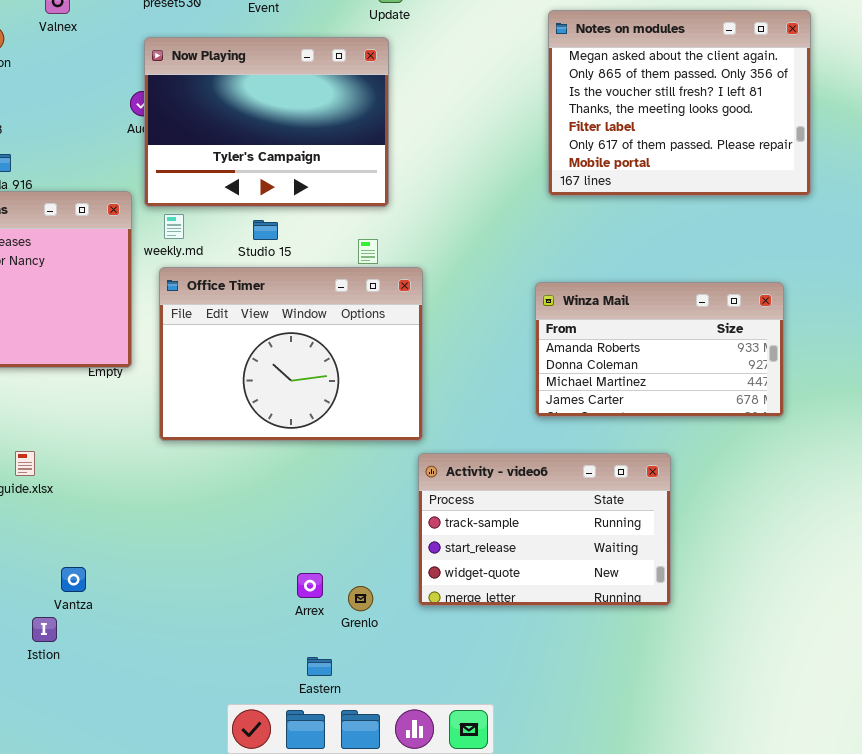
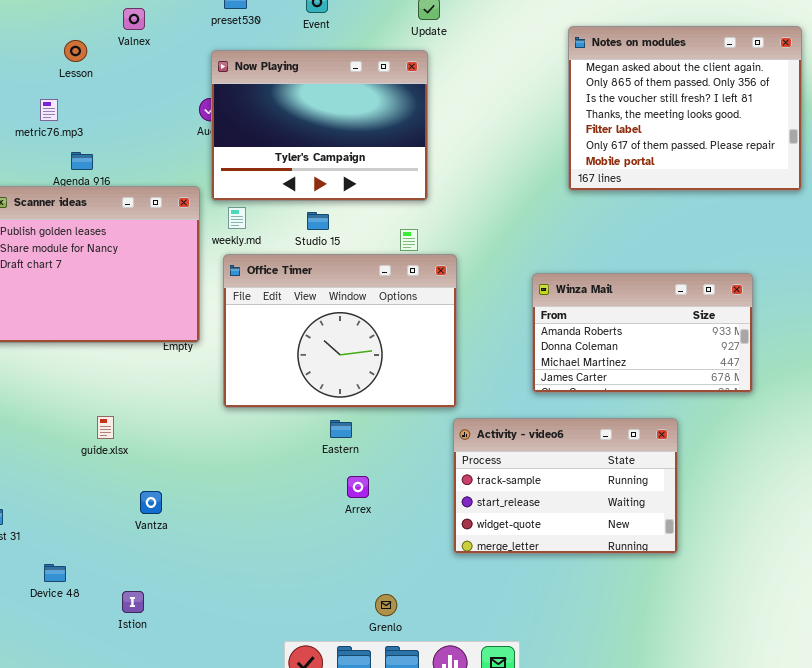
Winza Mail: [535,282,784,417] -> [532,273,753,393], moved
Vantza: [61,567,86,592] -> [140,491,162,514], moved
Arrex: [297,573,323,598] -> [347,476,369,498], moved
Grenlo: [348,586,373,611] -> [375,594,397,616], moved
Istion: [32,617,57,642] -> [122,591,144,613], moved
Eastern: [307,657,332,676] -> [330,420,352,438], moved

